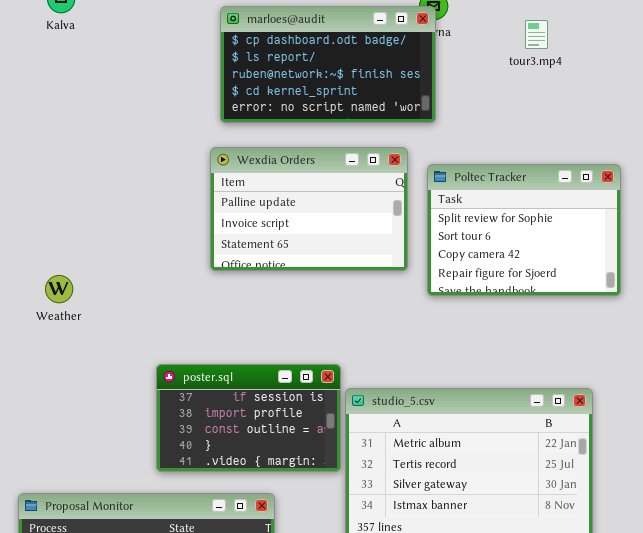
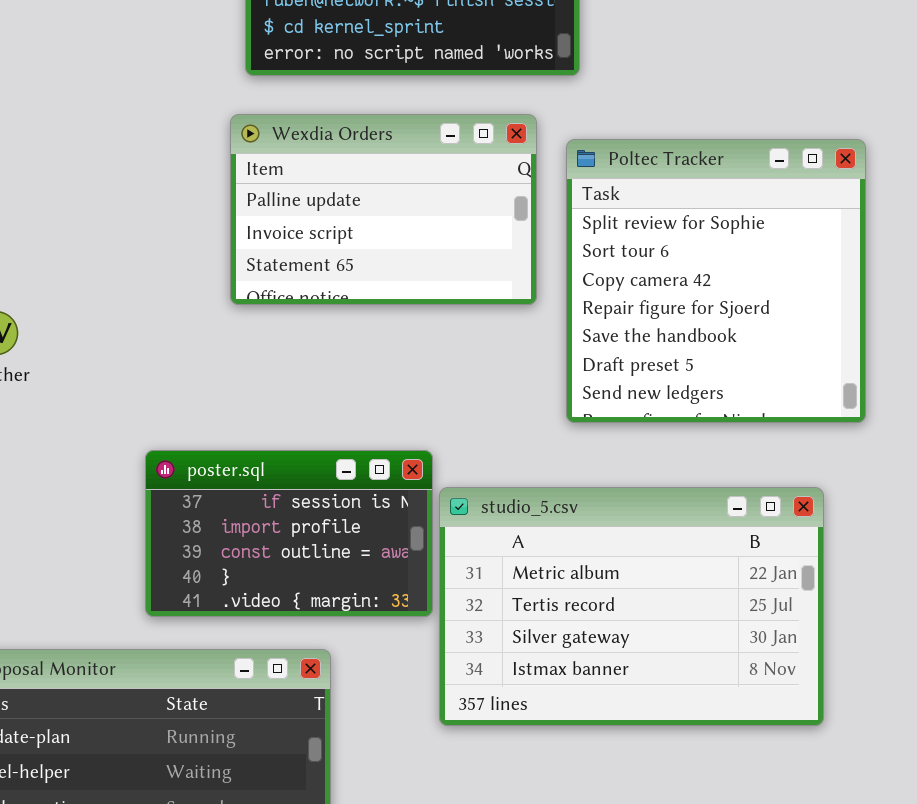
Poltec Tracker: [427,164,621,296] -> [566,139,866,423], resized

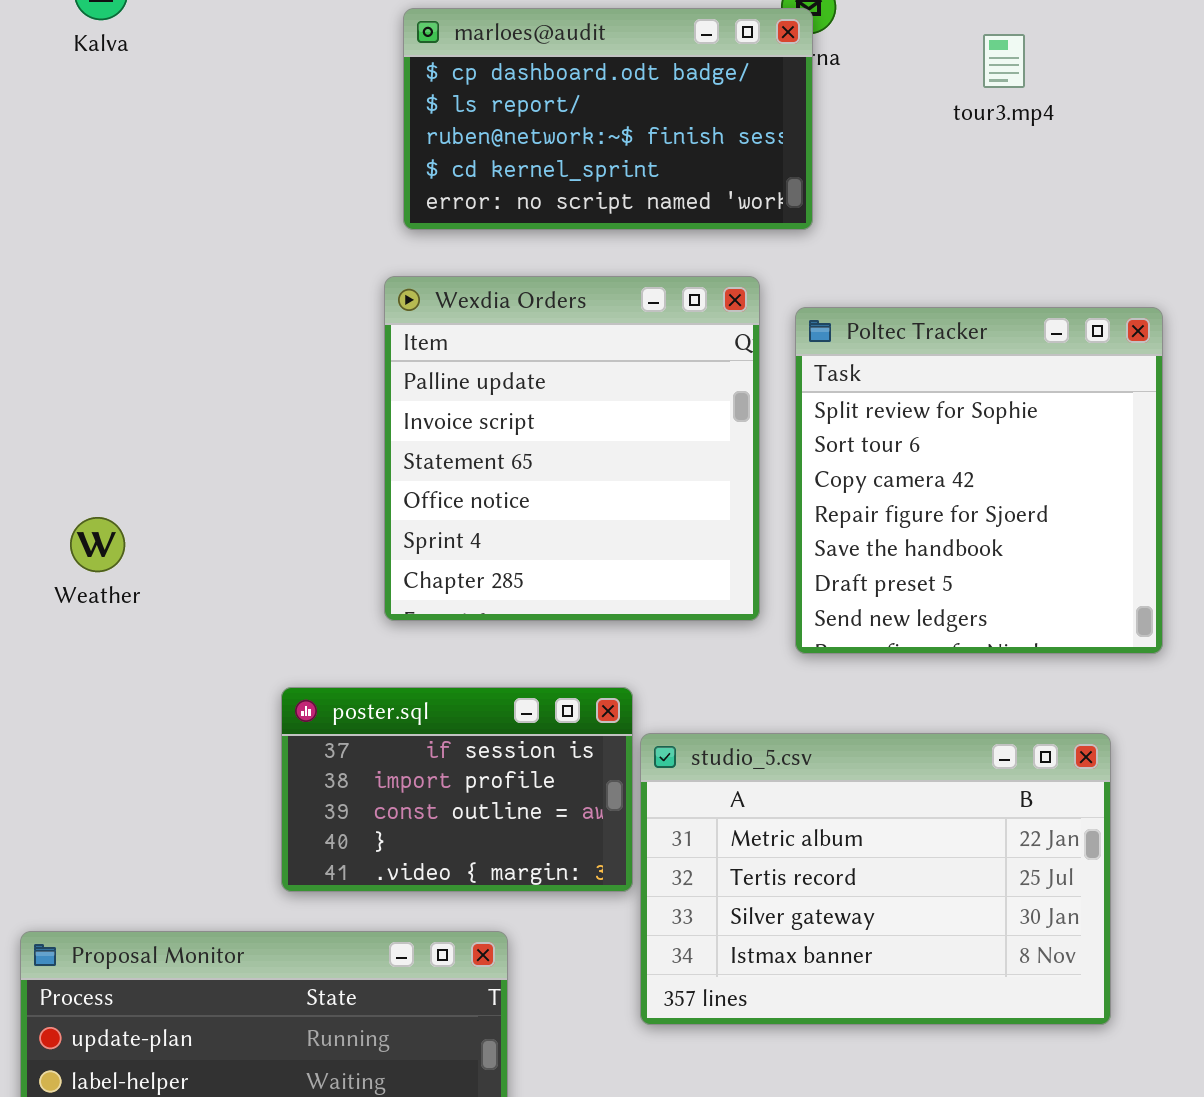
Wexdia Orders: [230,114,537,305] -> [384,276,760,621], resized

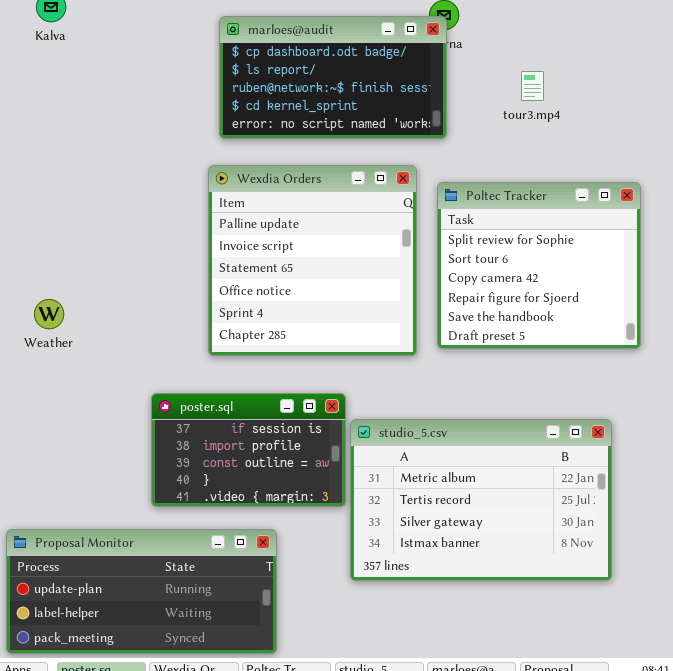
tour3.mp4: [983,34,1025,88] -> [521,71,544,101], moved
Poltec Tracker: [795,307,1163,654] -> [437,182,641,349], resized

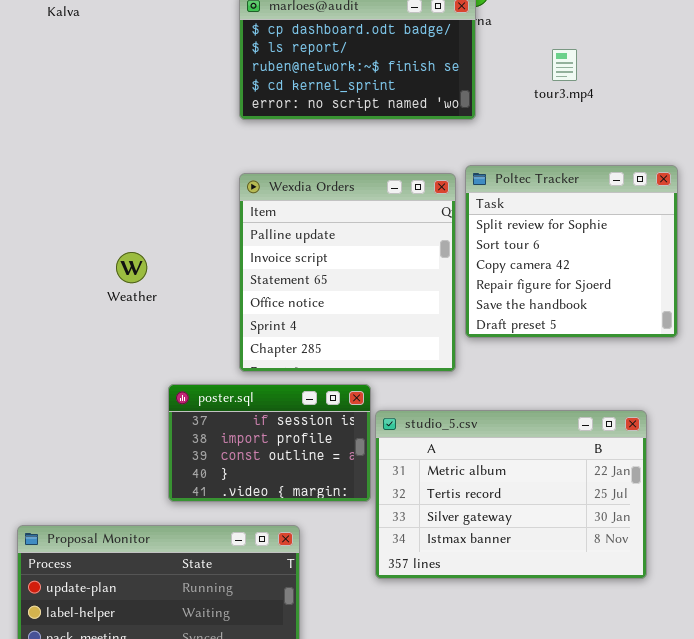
Wexdia Orders: [208,165,417,356] -> [239,173,456,372], moved
Weather: [34,299,64,329] -> [116,252,147,283], moved

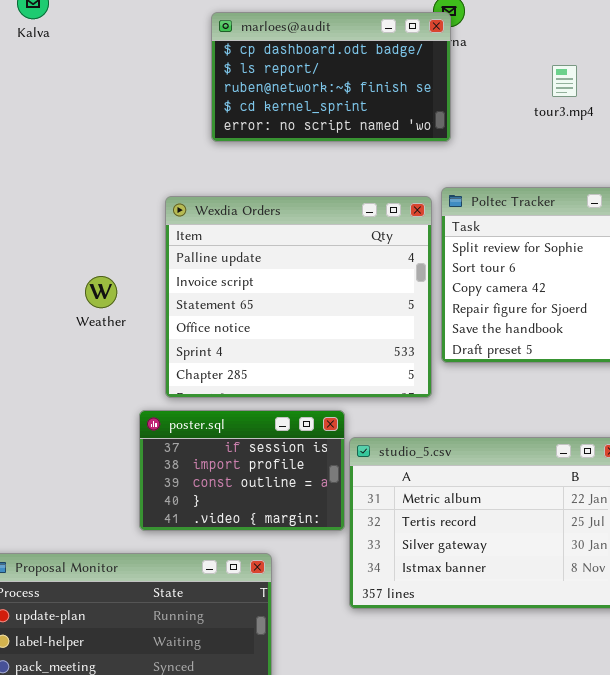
tour3.mp4: [552,49,577,81] -> [552,65,577,97], moved
Wexdia Orders: [239,173,456,372] -> [165,196,432,398], resized

